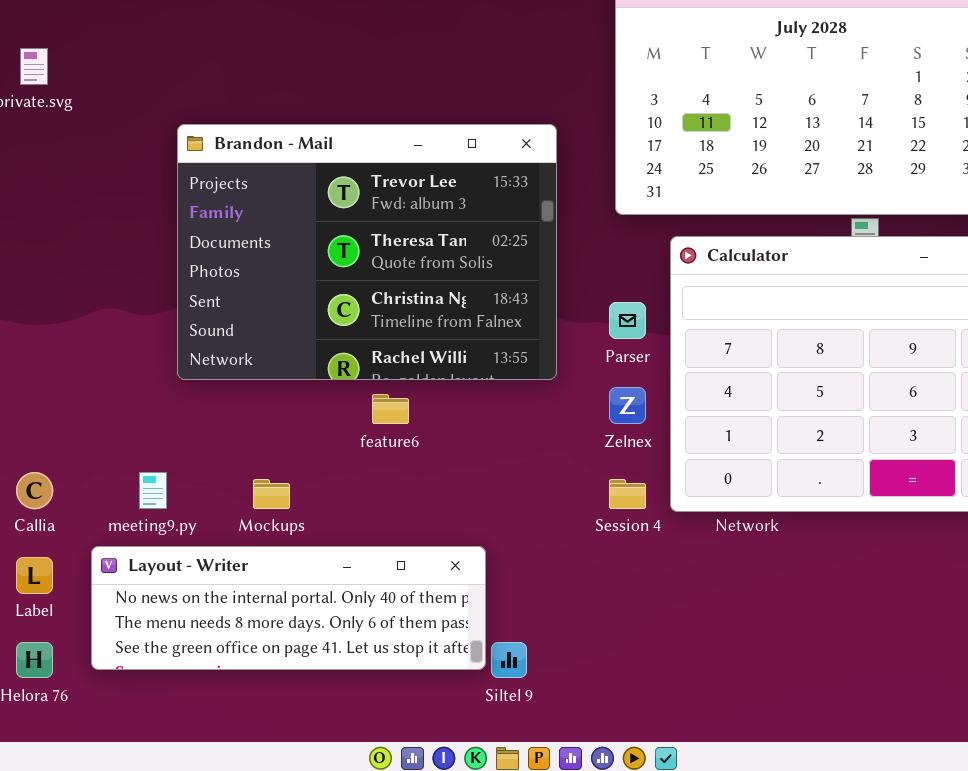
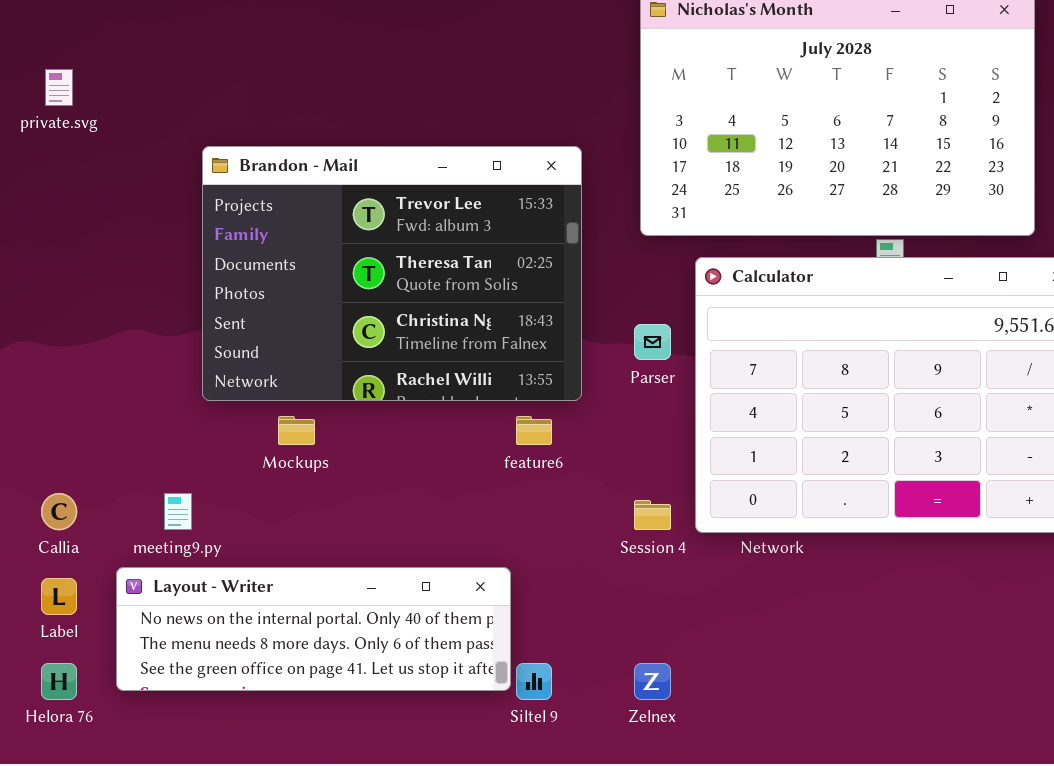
Zelnex: [609,387,646,424] -> [634,663,671,700], moved
feature6: [372,394,409,424] -> [516,416,552,445], moved
Mockups: [253,479,290,509] -> [278,416,315,445], moved

